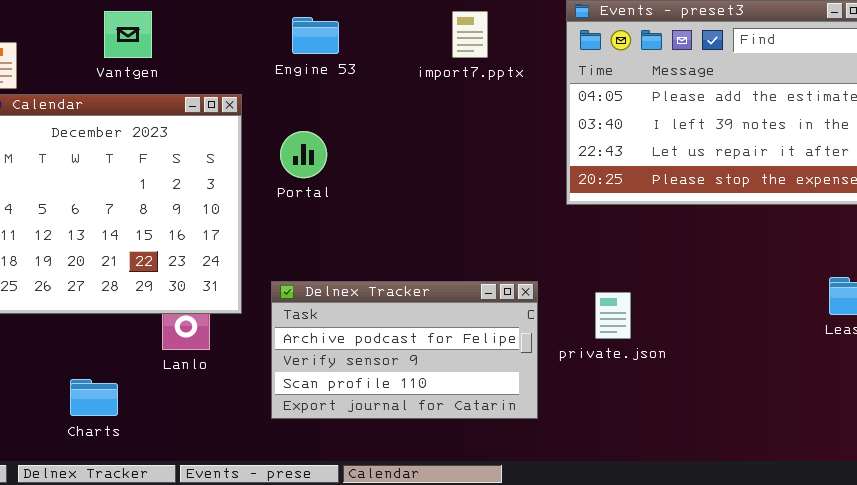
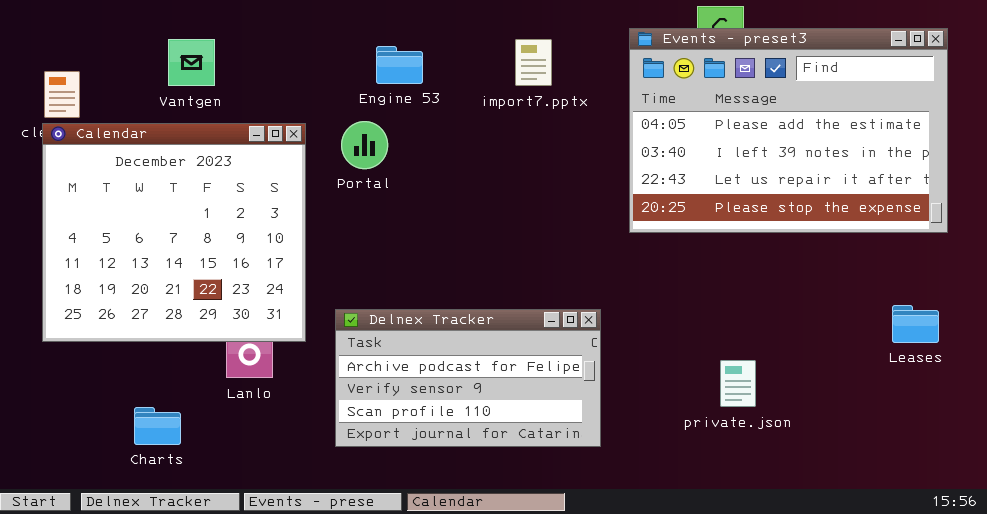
Engine 53: [292,17,339,54] -> [376,46,423,84], moved
Portal: [280,131,327,178] -> [341,121,388,169], moved
private.json: [595,292,631,339] -> [720,360,756,407], moved

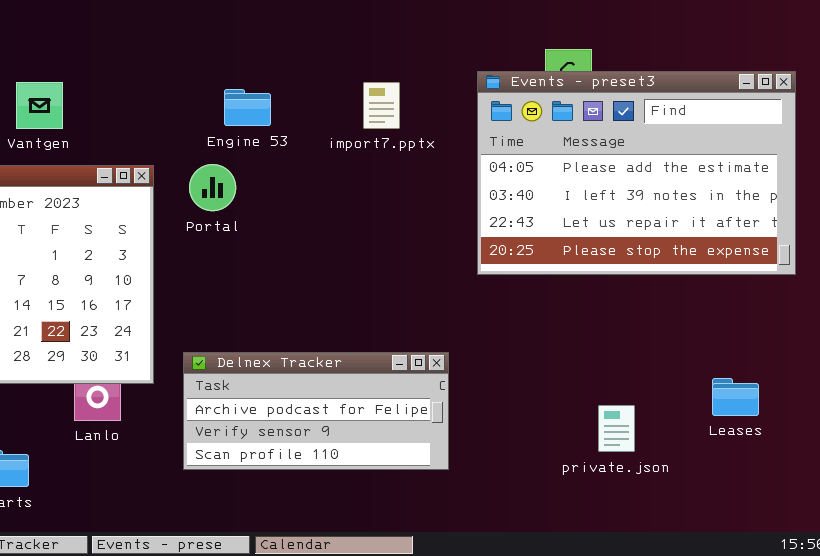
Leases: [892,305,939,343] -> [712,378,759,416], moved
Delnex Tracker: [335,309,601,447] -> [183,352,449,470], resized
private.json: [720,360,756,407] -> [598,405,635,452], moved

